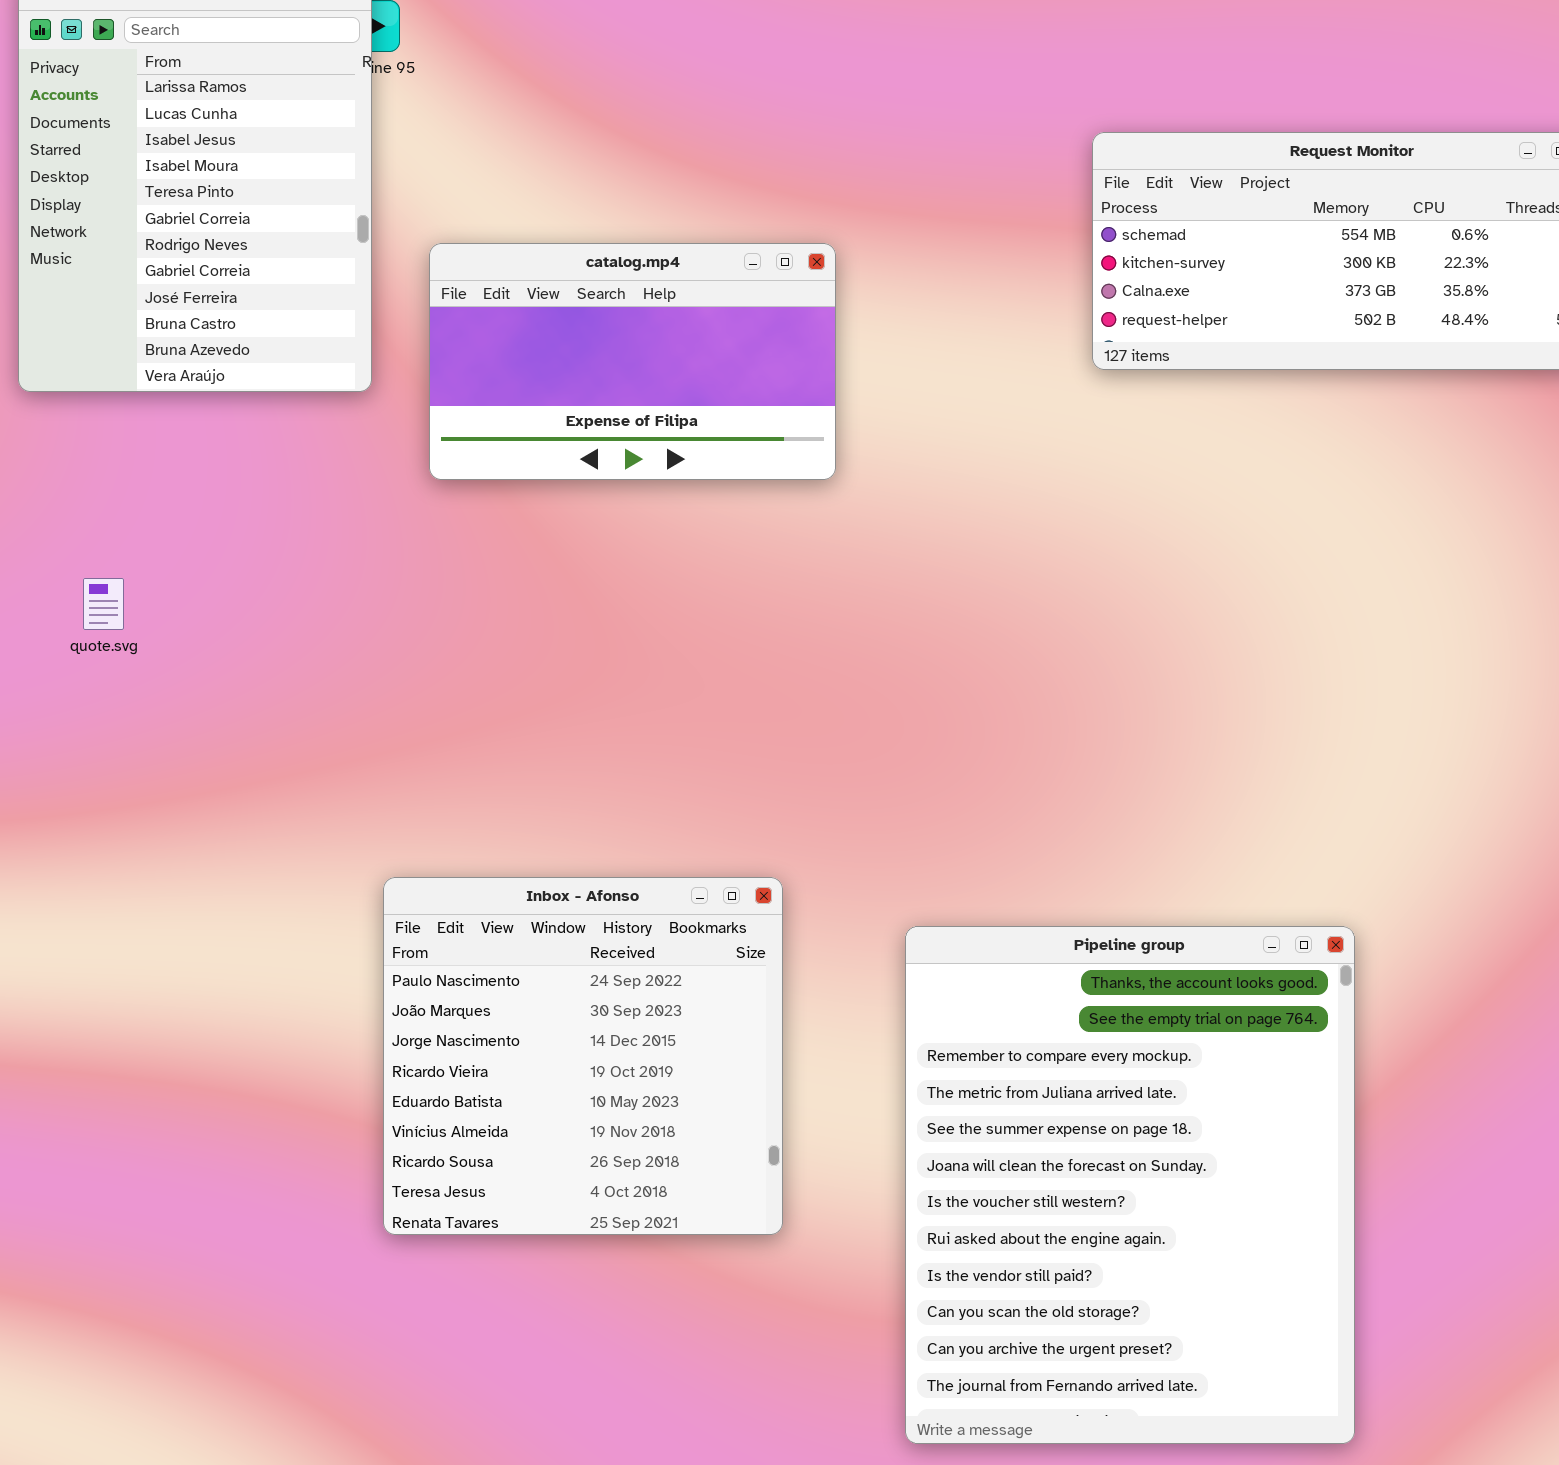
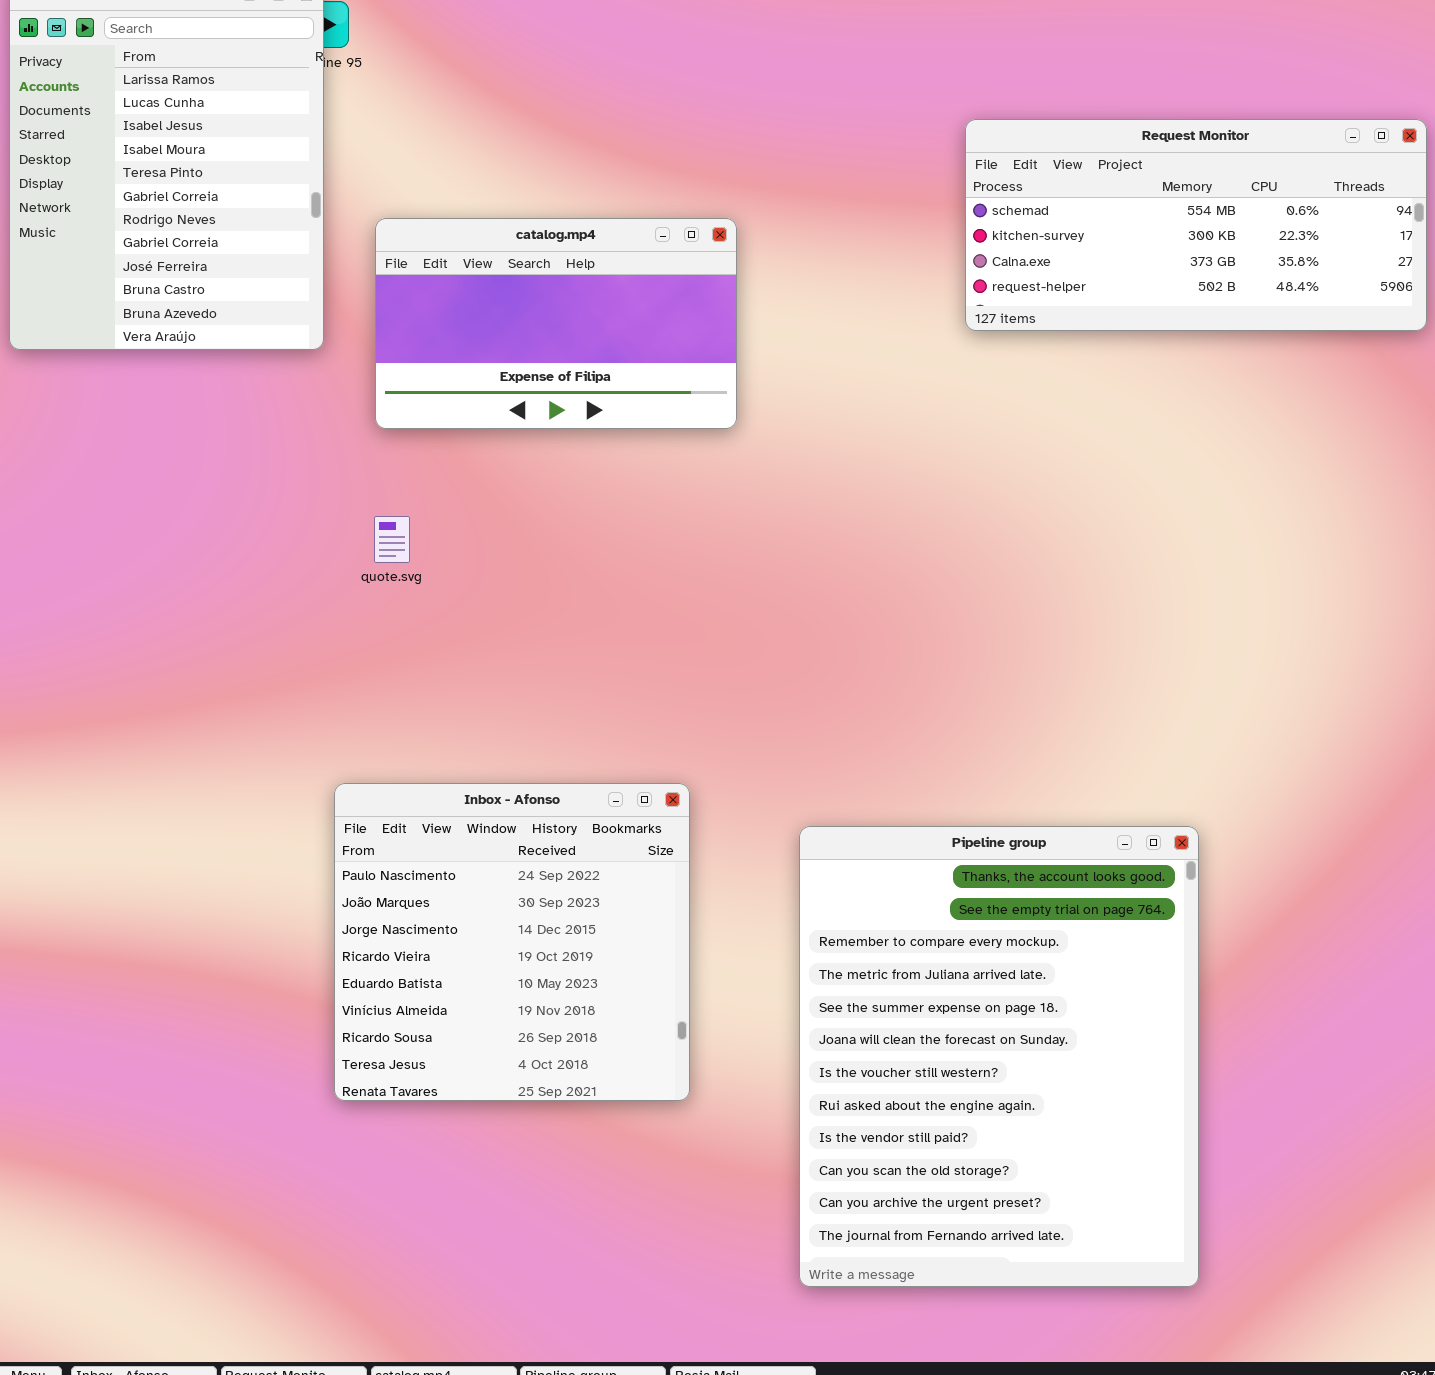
quote.svg: [83,578,124,630] -> [374,516,410,563], moved

